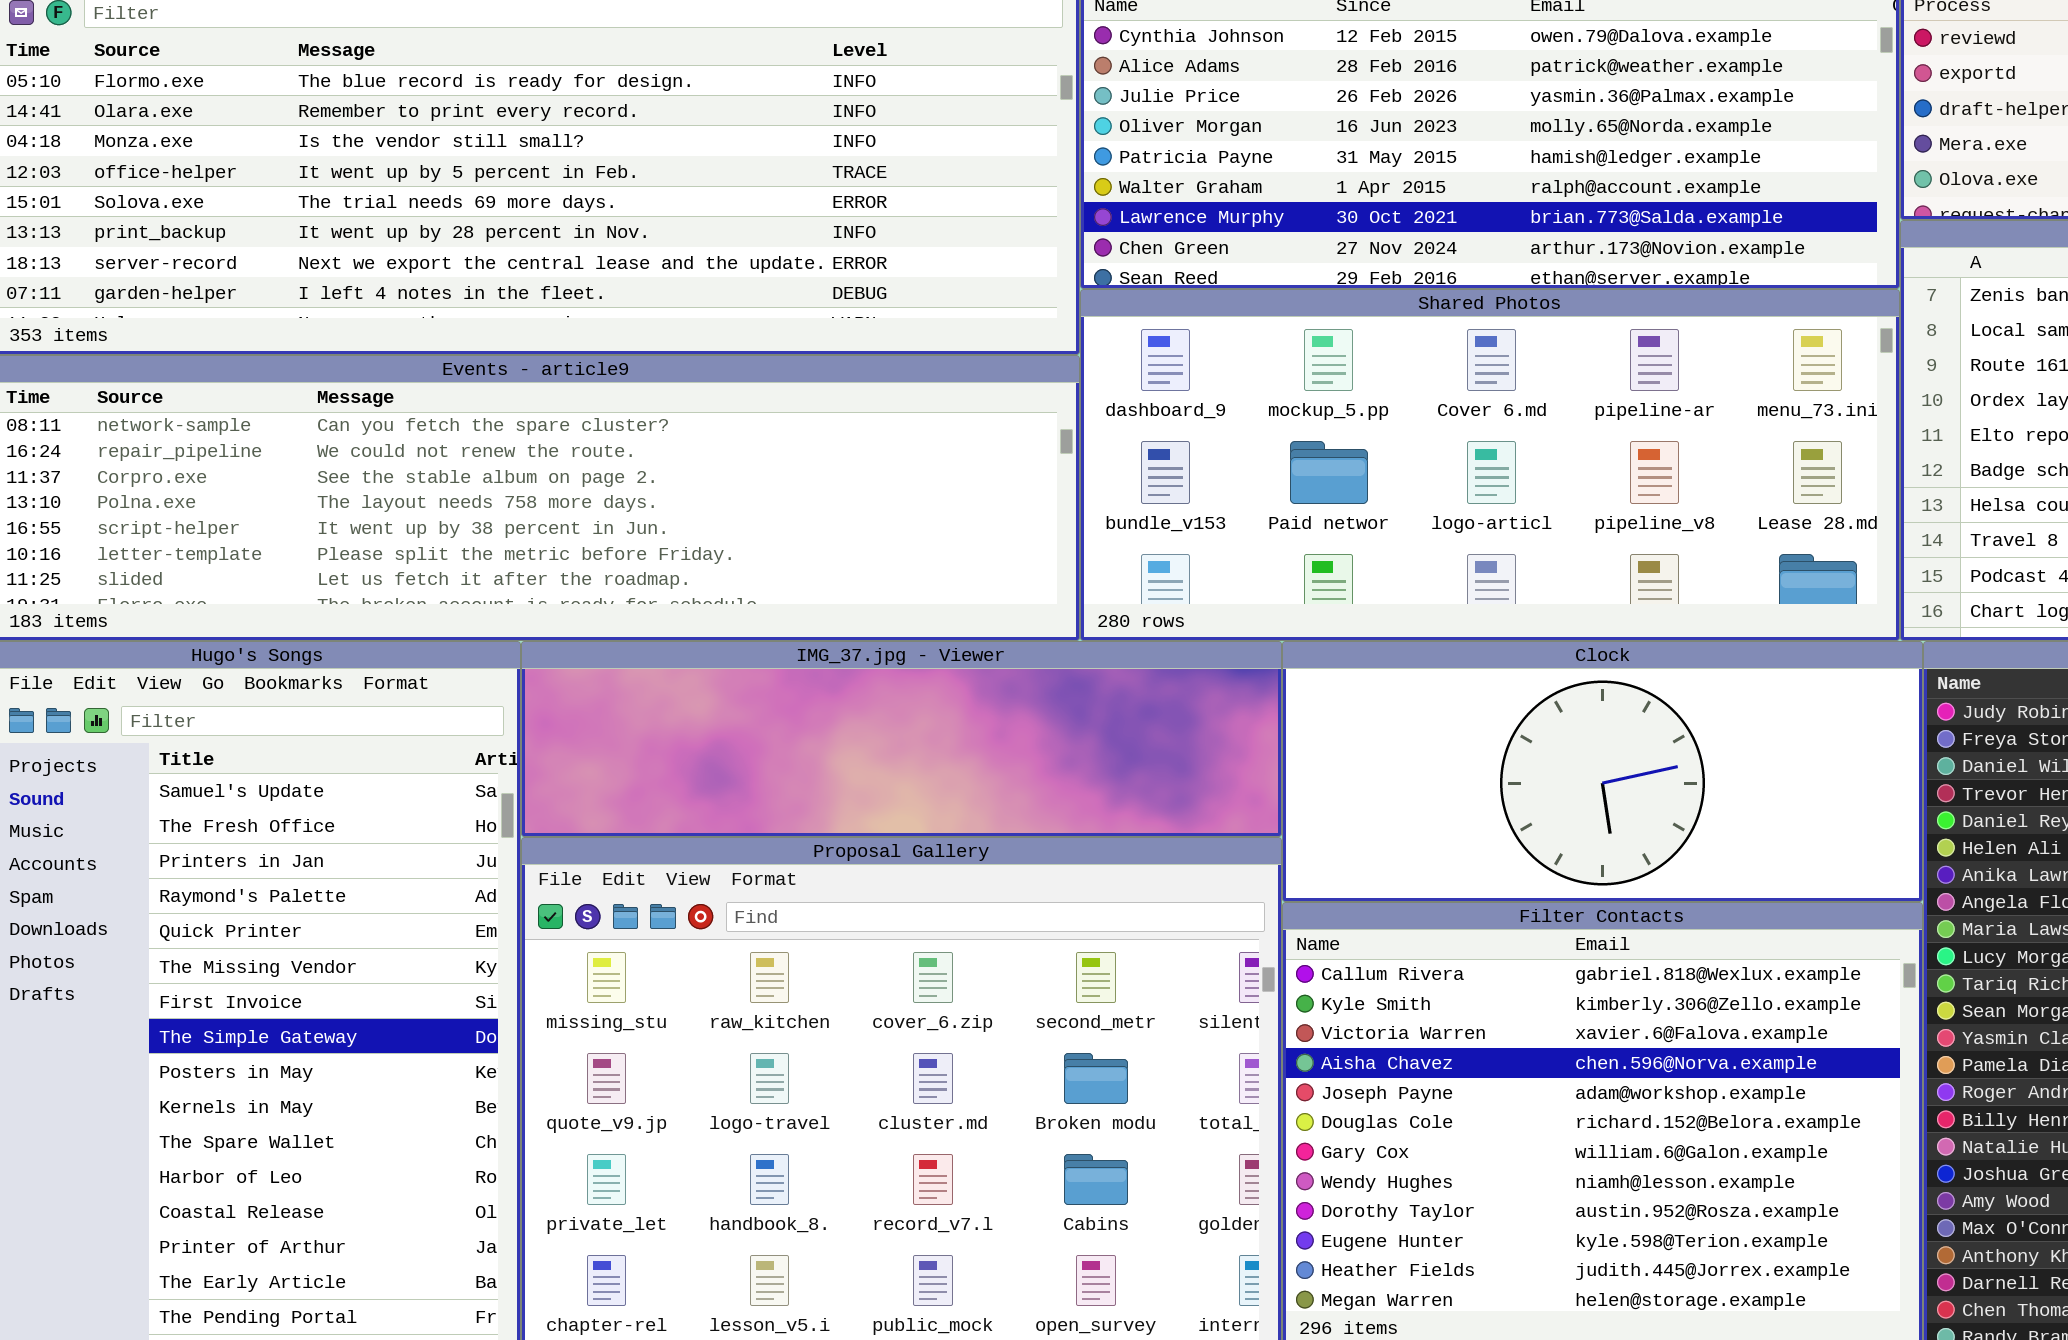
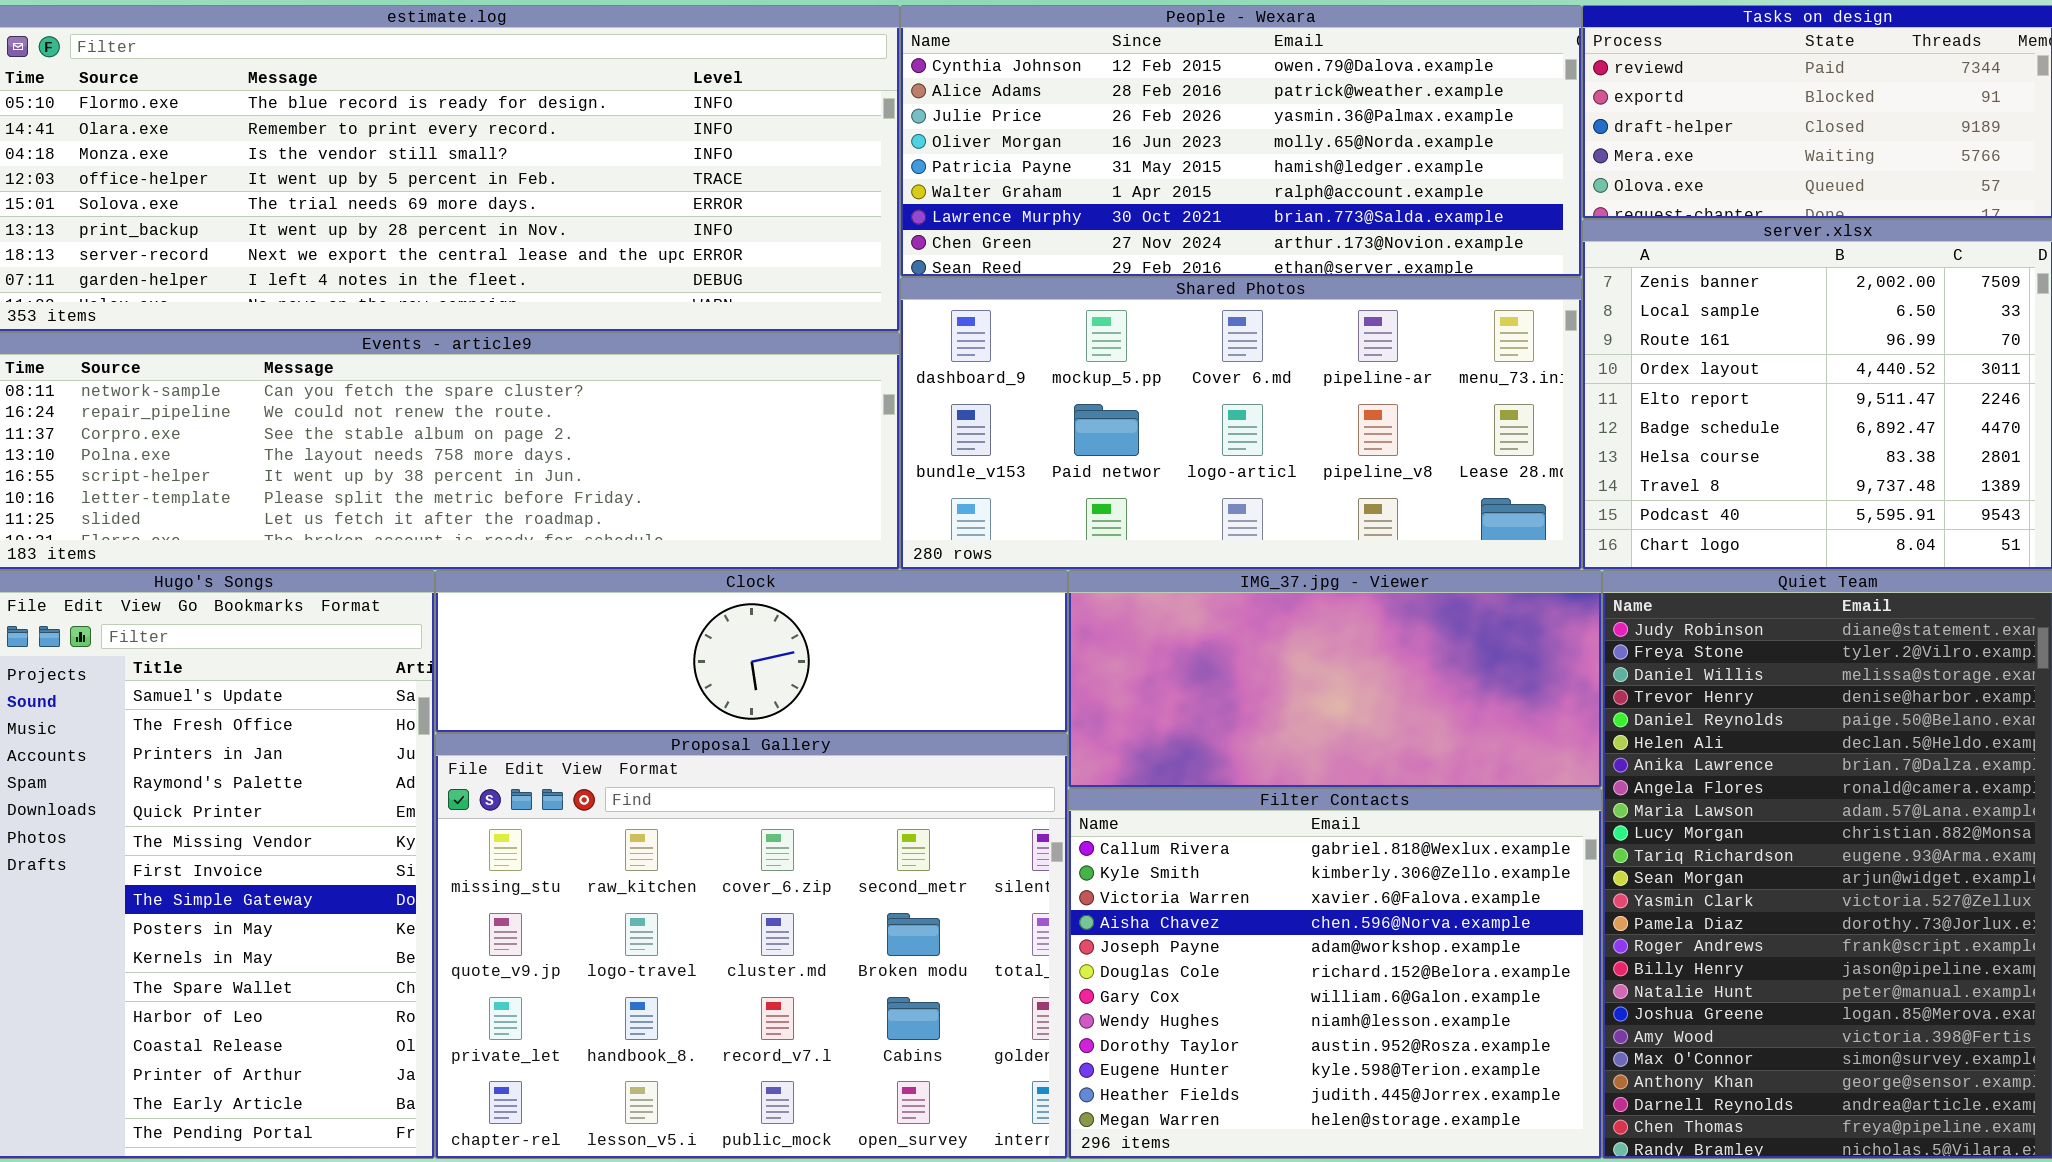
IMG_37.jpg - Viewer: [521,641,1282,837] -> [1068,570,1602,788], moved, resized
Clock: [1282,641,1923,902] -> [435,570,1068,733], moved, resized

